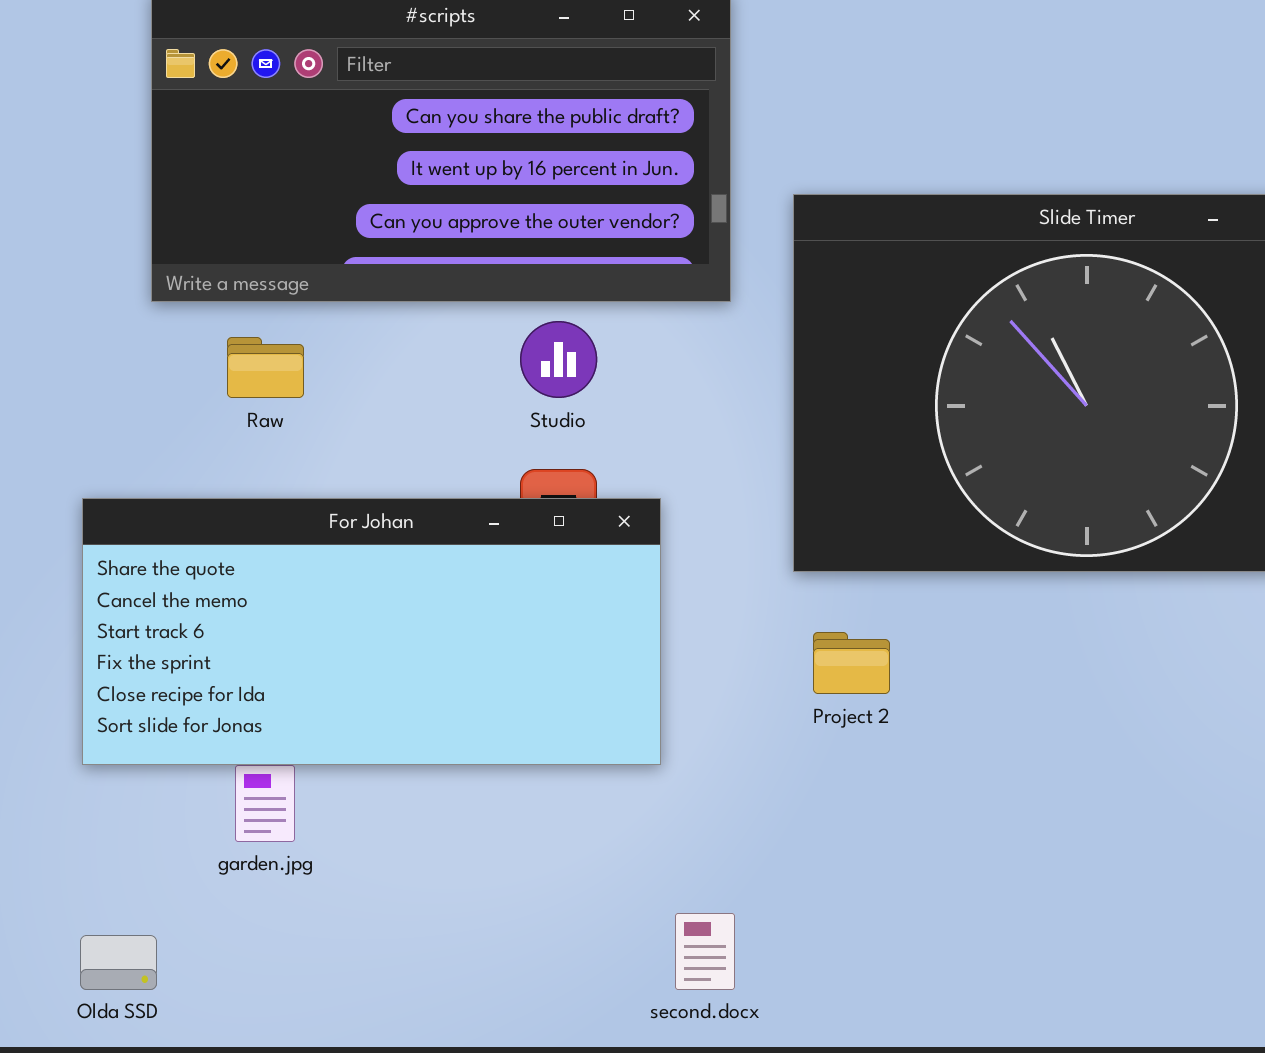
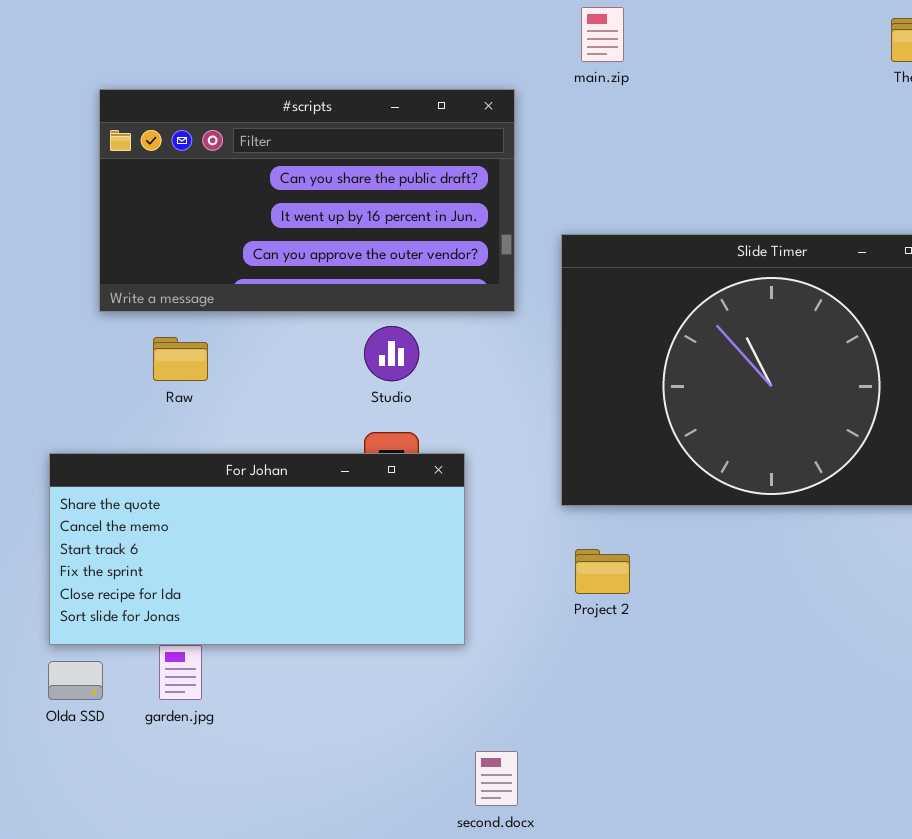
Olda SSD: [80,935,157,990] -> [48,661,103,700], moved

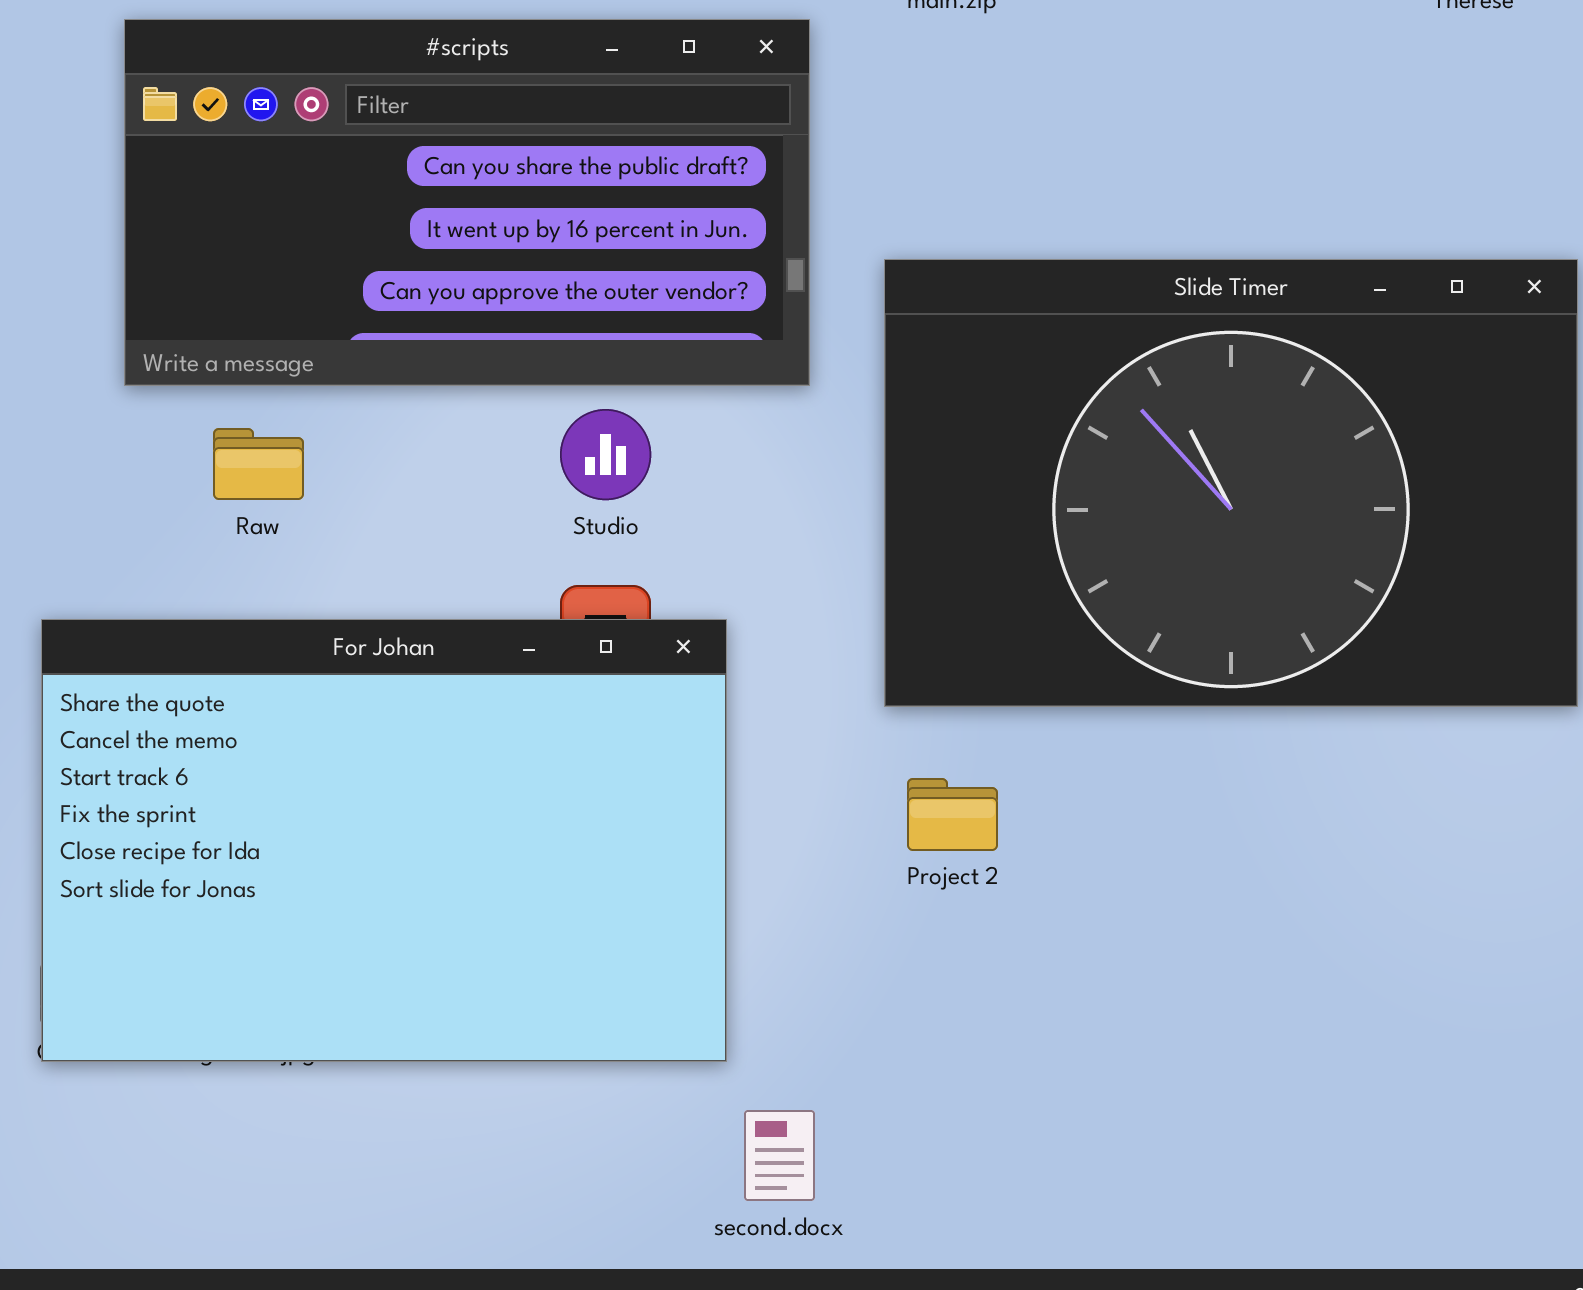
For Johan: [49,453,465,645] -> [41,619,727,1062], resized

